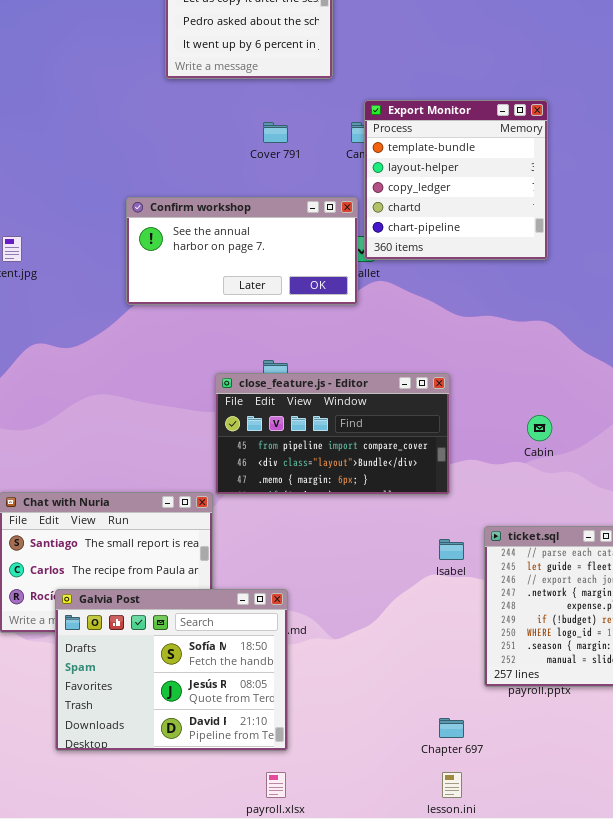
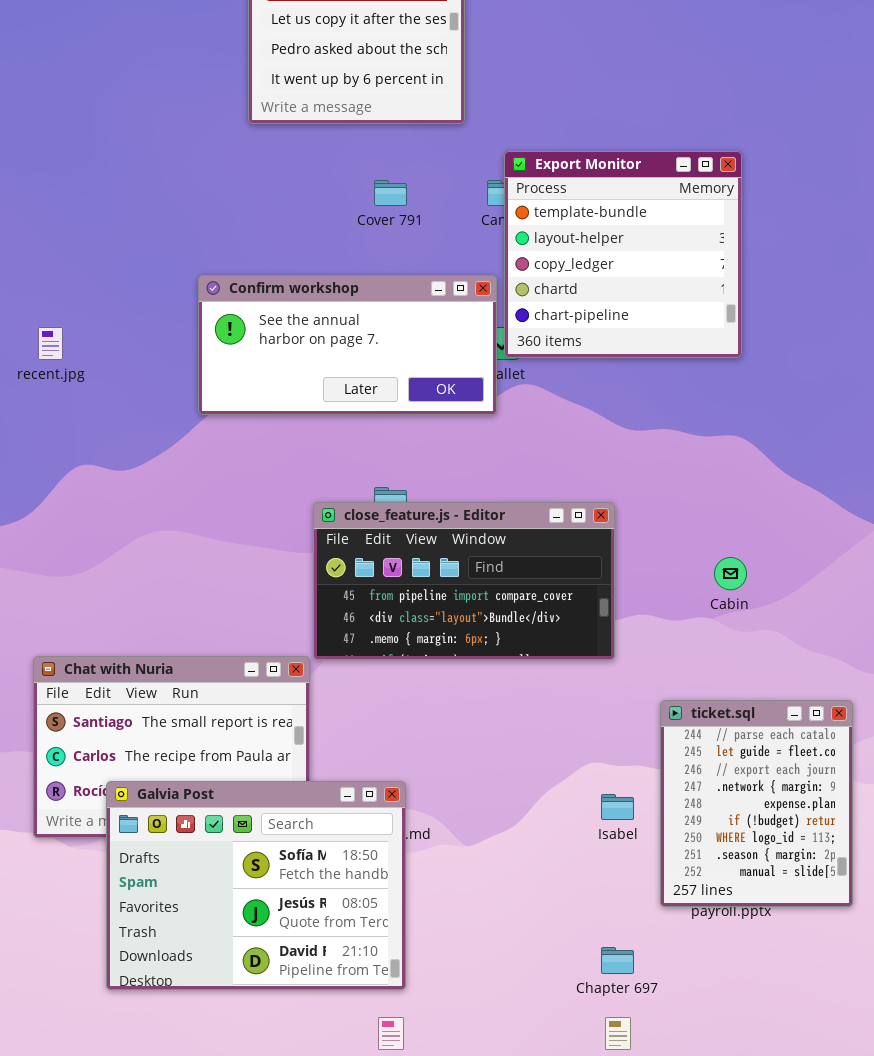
Isabel: [439,539,464,560] -> [601,794,634,820], moved

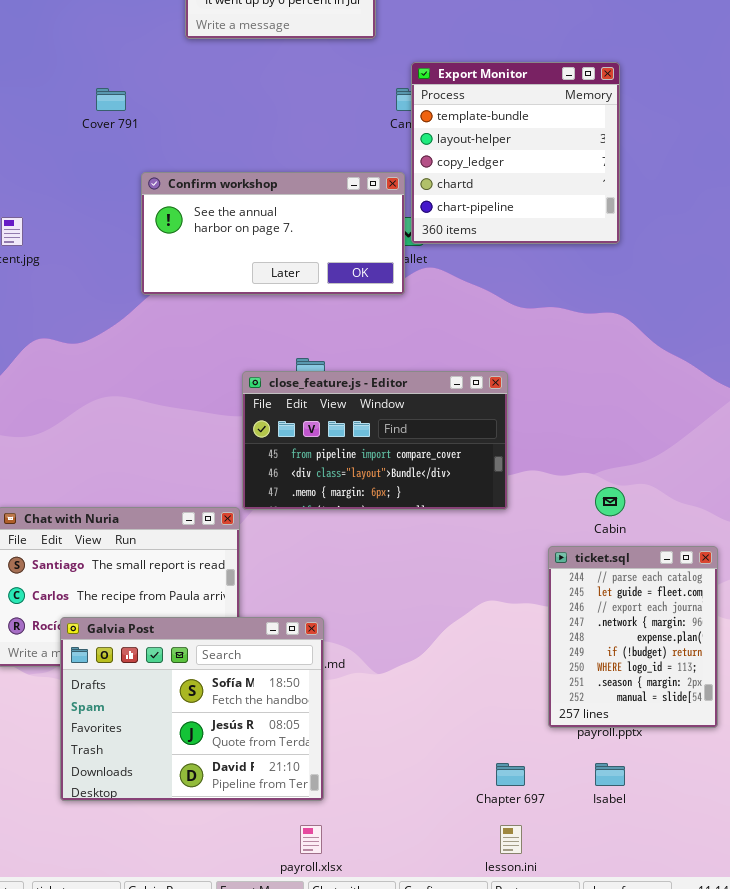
Cover 791: [374,180,407,206] -> [96,88,126,111], moved
Cabin: [714,557,747,590] -> [595,487,625,516], moved
Isabel: [601,794,634,820] -> [595,763,625,786], moved

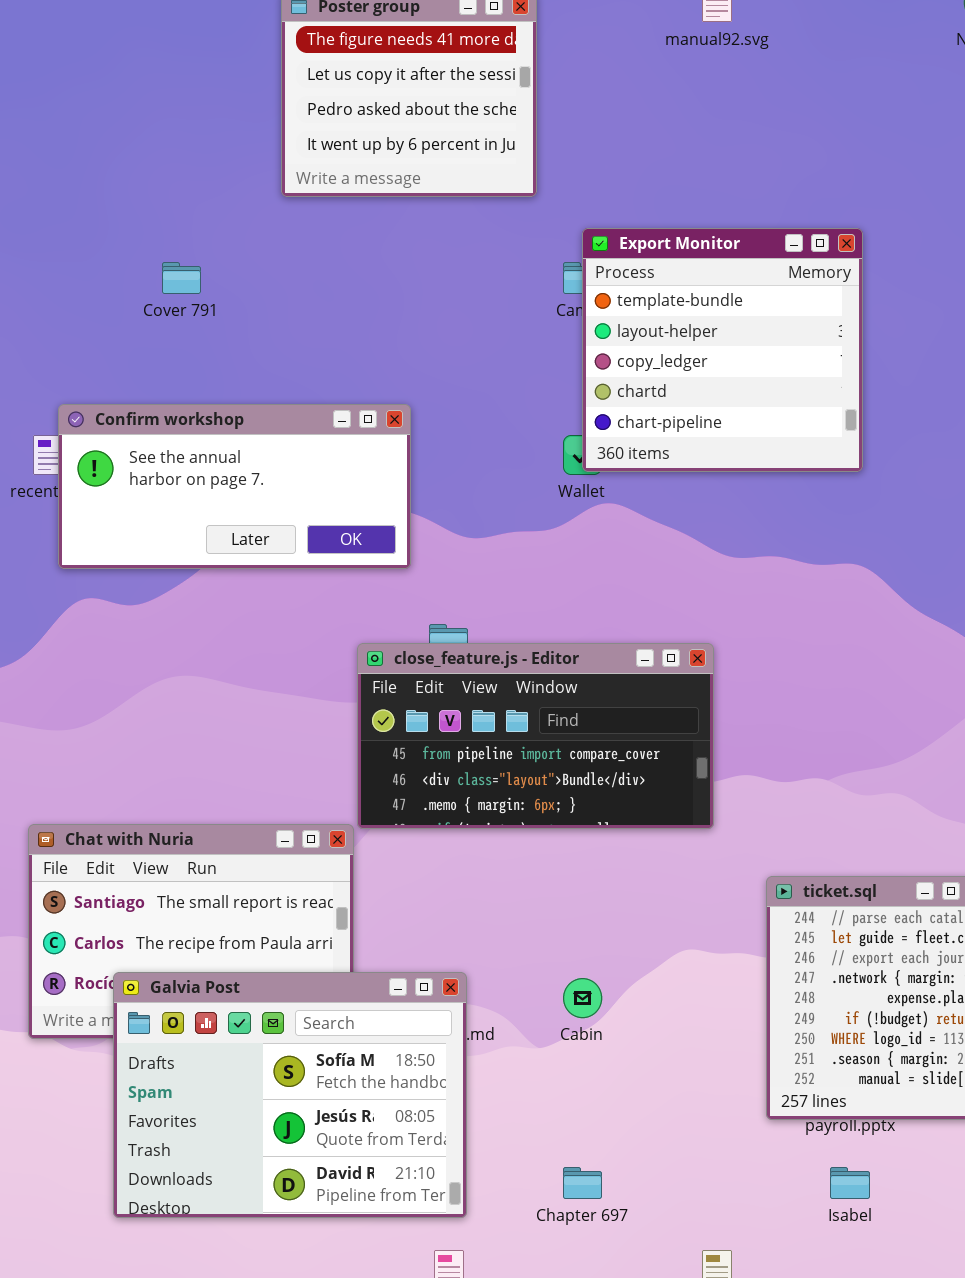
Confirm workshop: [141,172,405,295] -> [58,404,411,569], moved
Cabin: [595,487,625,516] -> [563,978,602,1018], moved
Chapter 697: [496,763,525,786] -> [563,1167,602,1199], moved

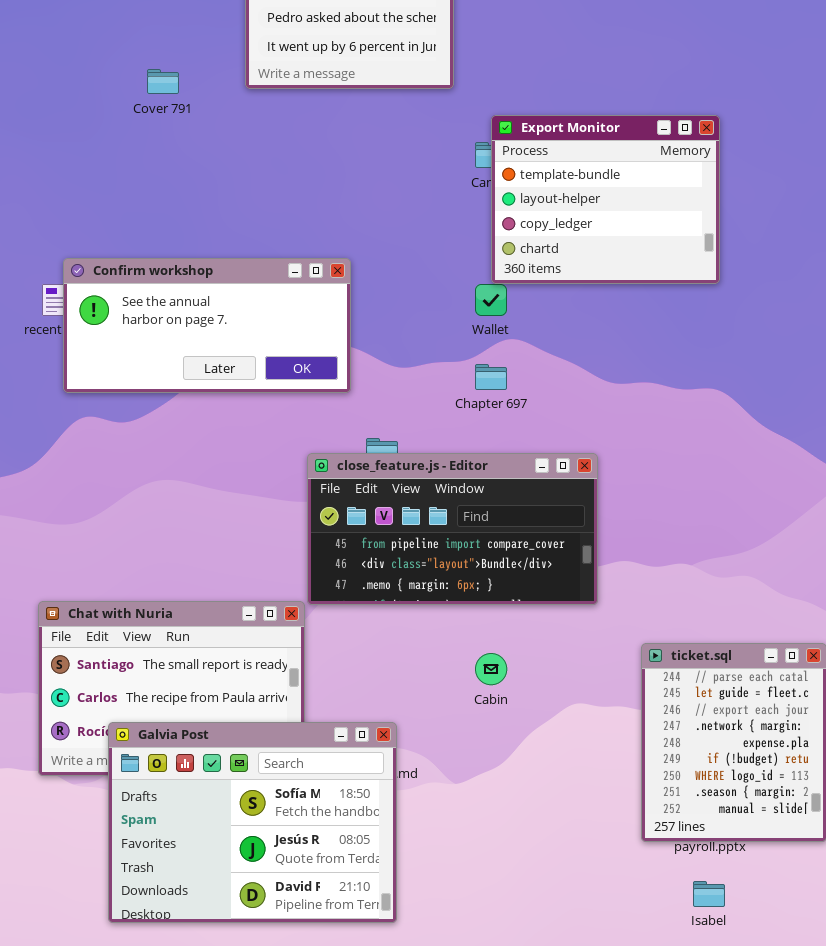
Export Monitor: [582,228,863,472] -> [491,115,720,284], resized
Cover 791: [162,262,201,294] -> [147,69,179,94], moved
Cabin: [563,978,602,1018] -> [475,653,507,685], moved
Chapter 697: [563,1167,602,1199] -> [475,364,507,390], moved

